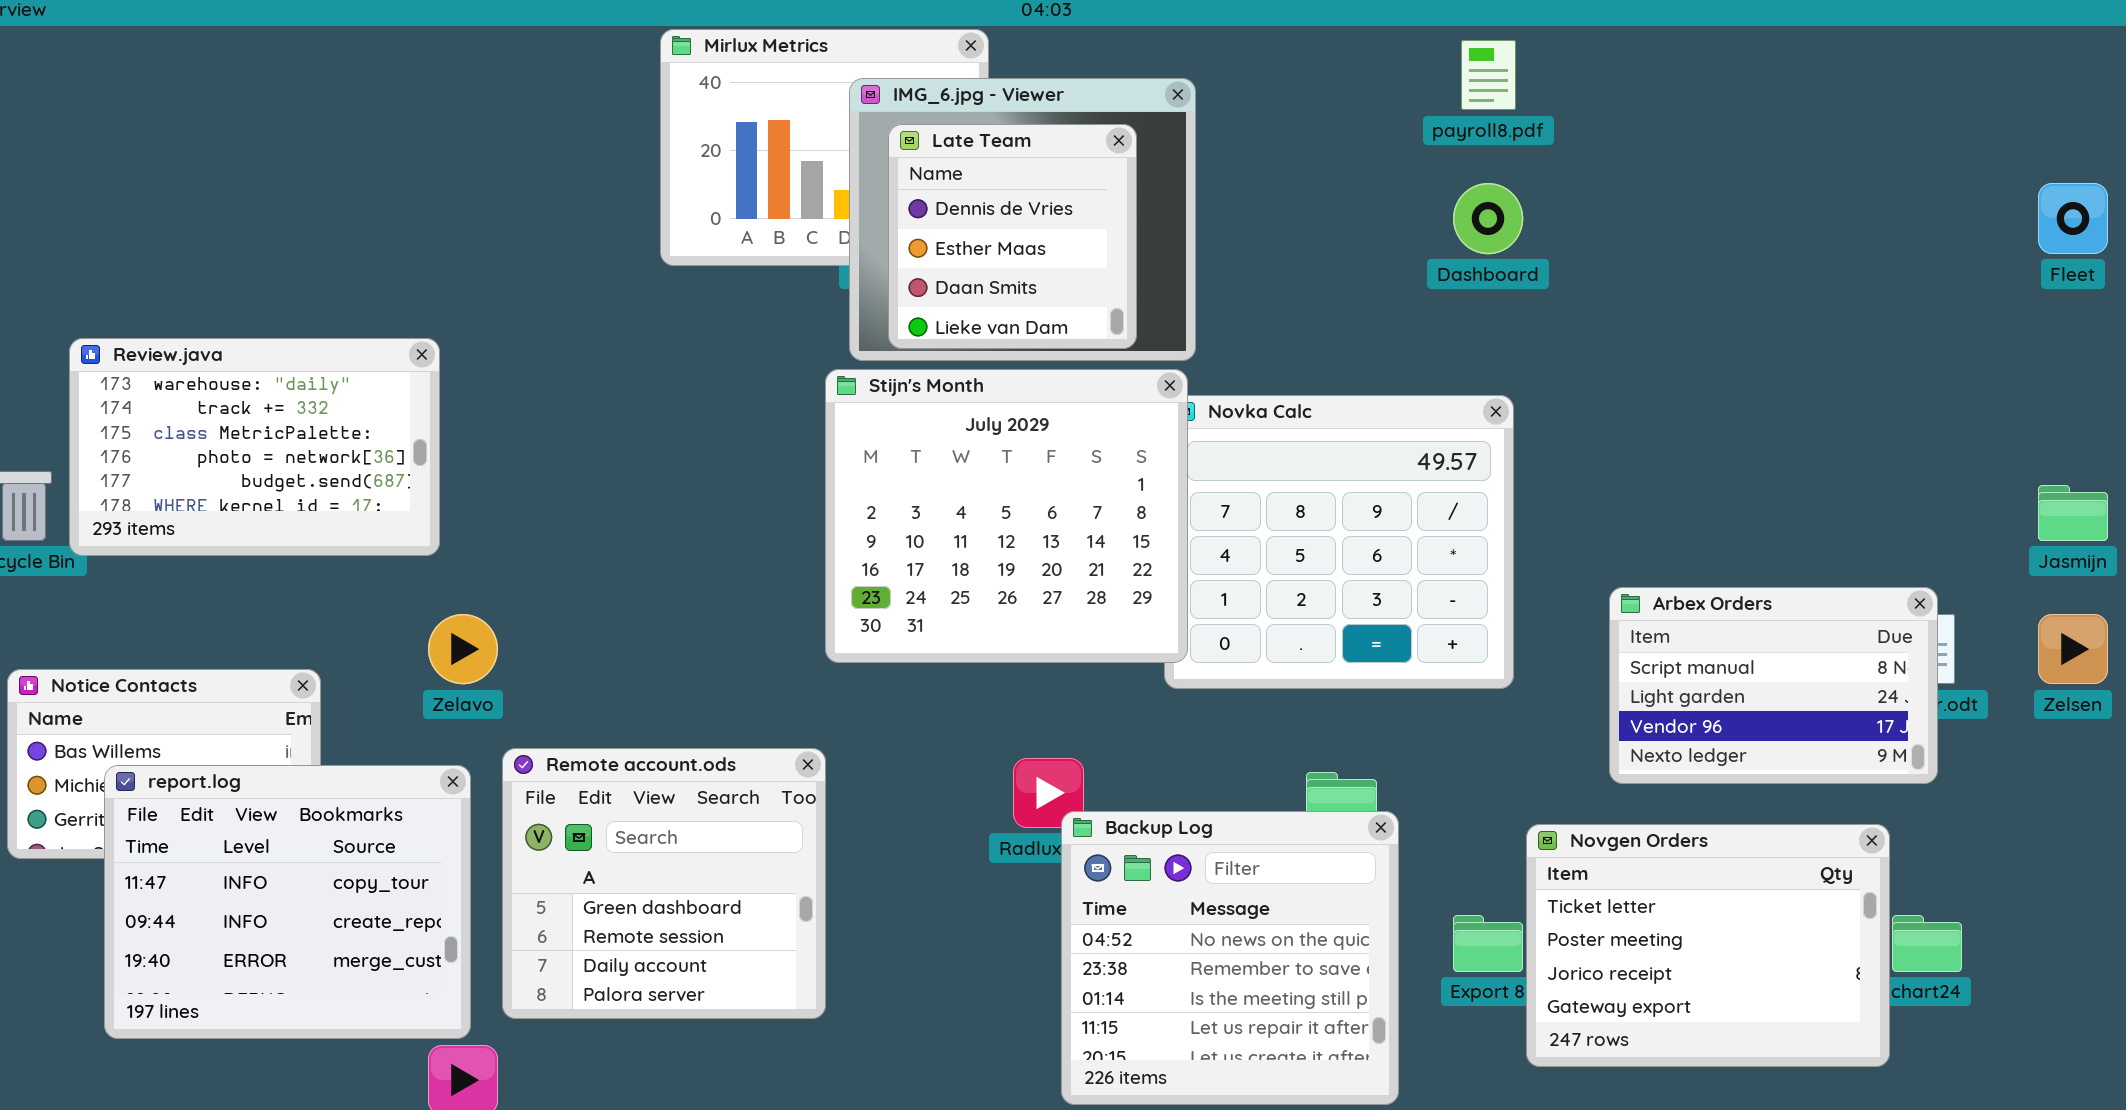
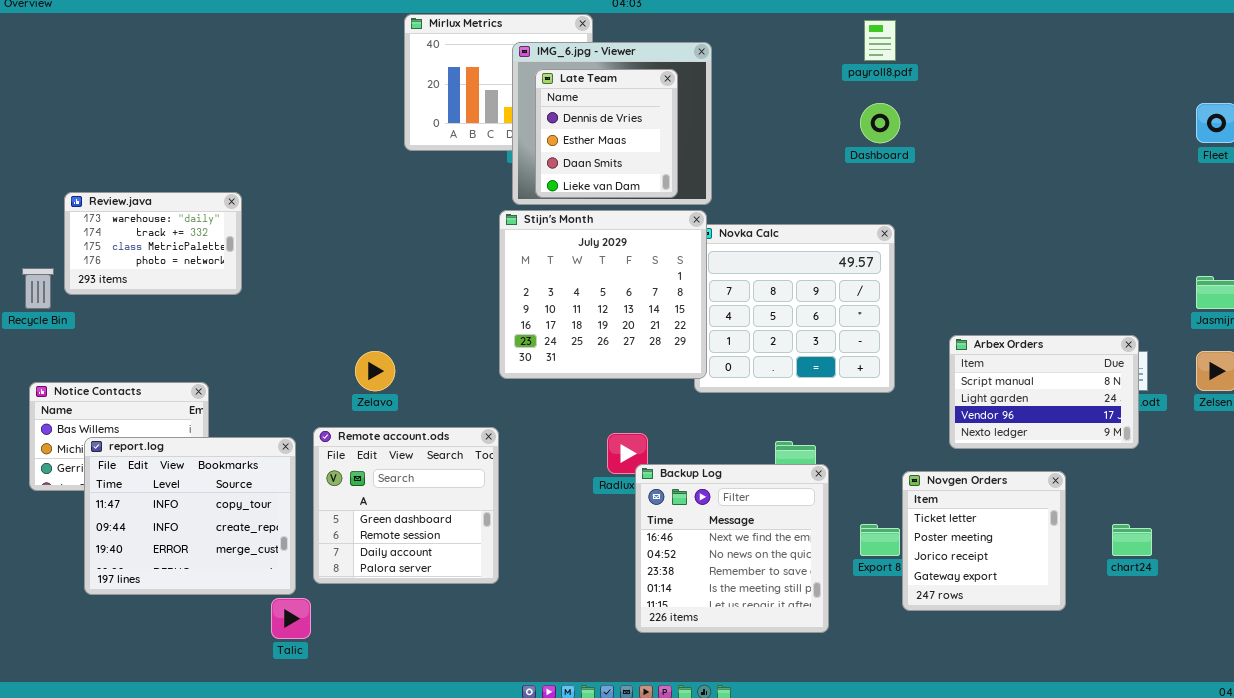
Review.java: [69,338,440,556] -> [64,192,242,295], resized
Zelavo: [428,614,498,684] -> [355,351,395,391], moved
Backup Log: [1061,811,1399,1105] -> [635,464,829,633], scrolled up 1 row
Novgen Orders: [1526,824,1890,1067] -> [902,471,1066,611], resized

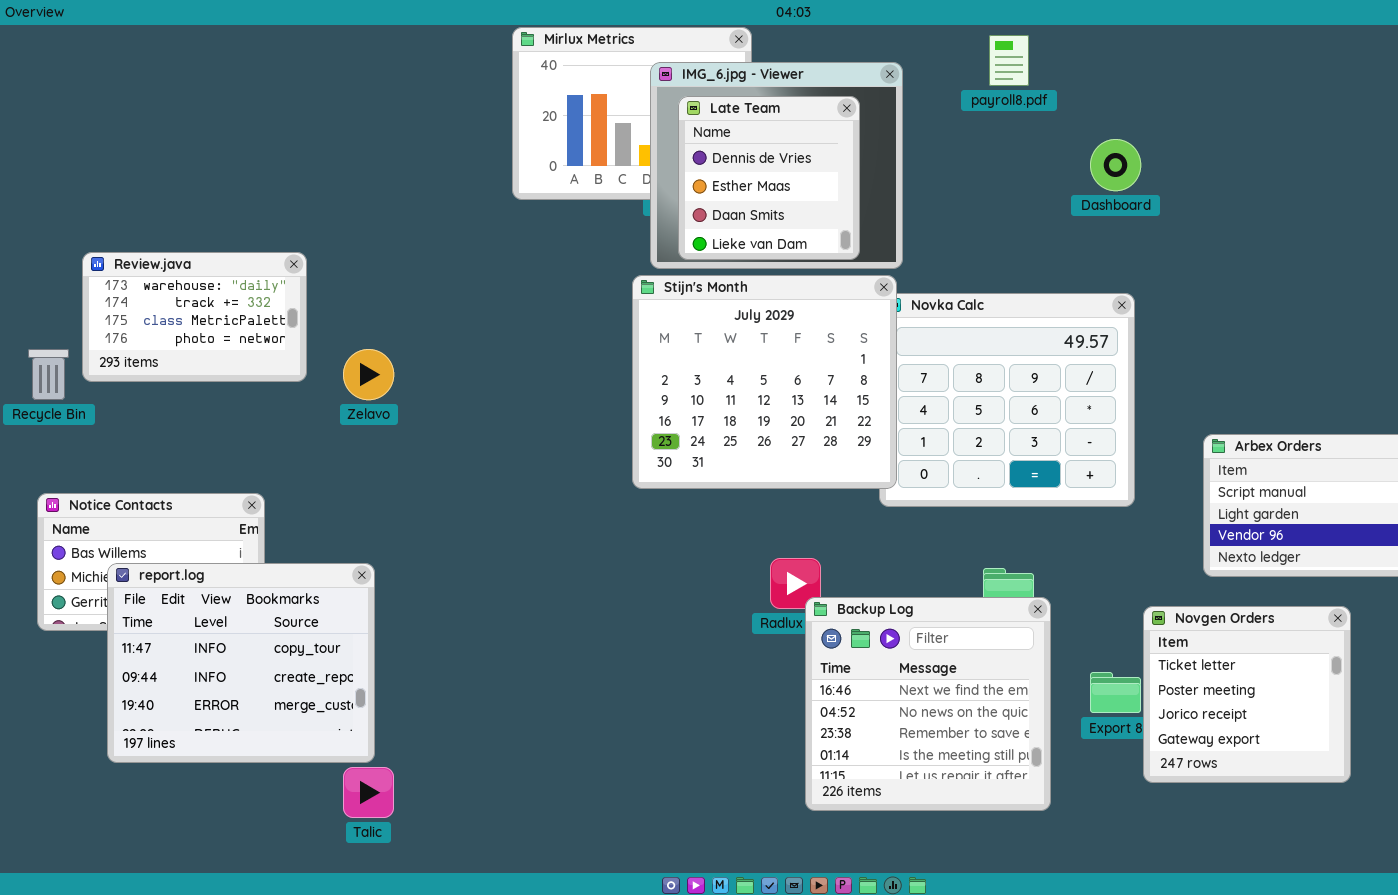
payroll8.pdf: [864,20,896,61] -> [989,35,1029,86], moved
Zelavo: [355,351,395,391] -> [343,349,394,400], moved
Remote account.ods: [313,427,499,584] -> none, closed

